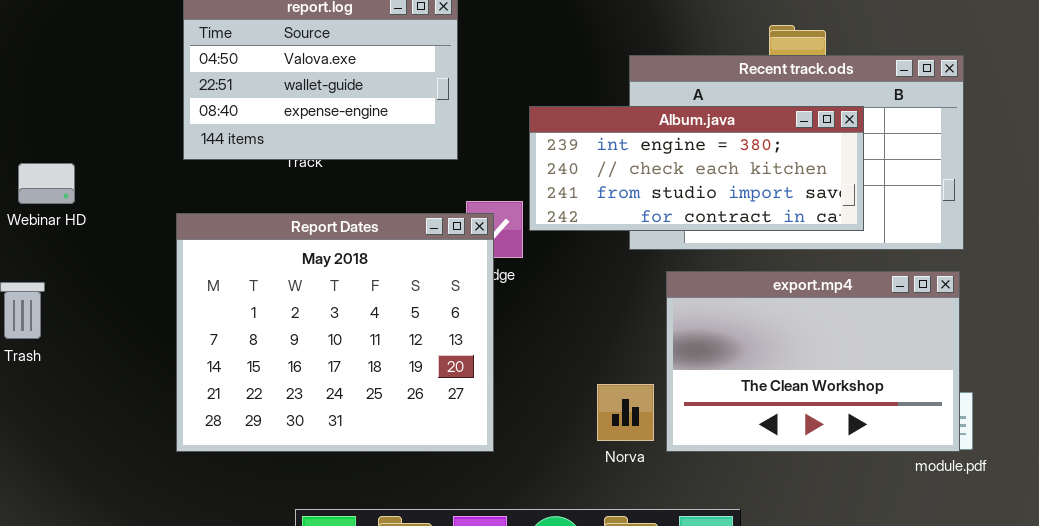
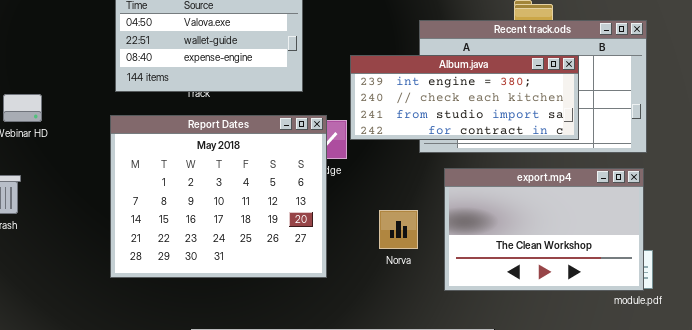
Report Dates: [176,213,494,452] -> [110,115,327,278], moved
Norva: [597,384,654,441] -> [379,210,418,249], moved

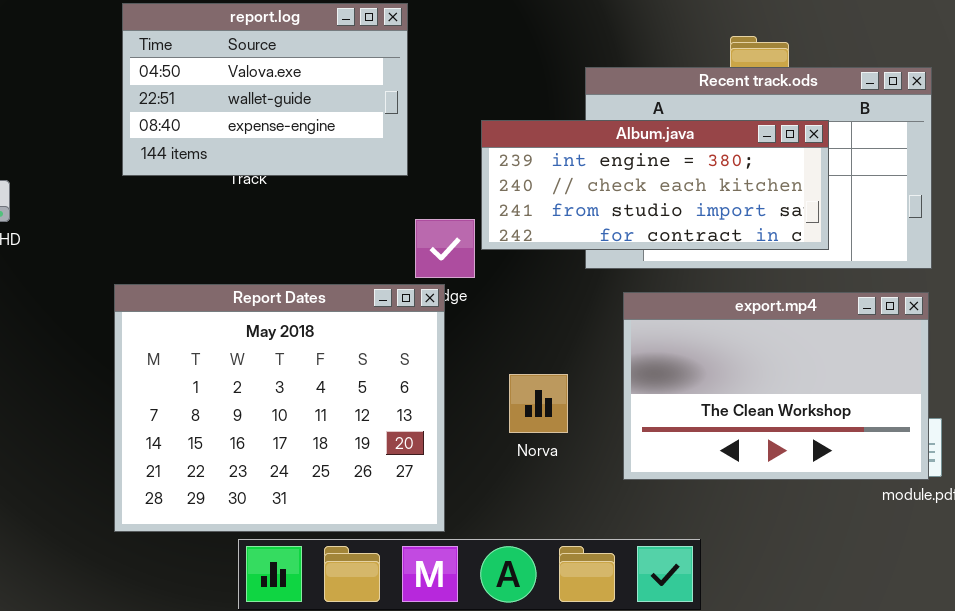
Report Dates: [110,115,327,278] -> [114,284,445,532], moved
Norva: [379,210,418,249] -> [509,374,568,433], moved

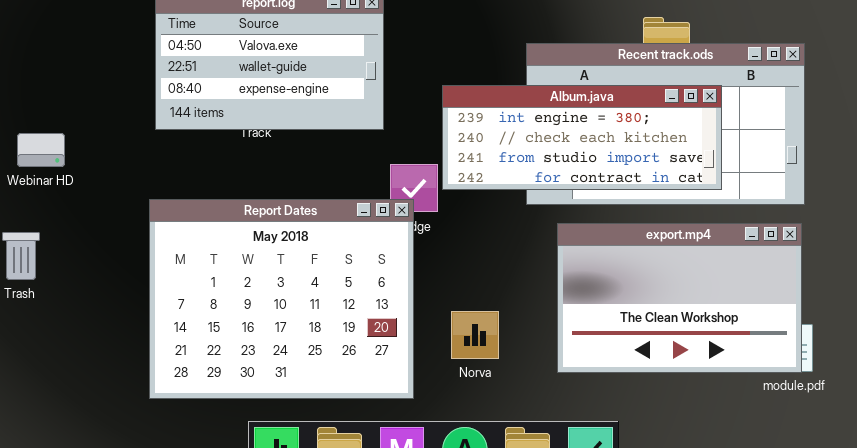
Report Dates: [114,284,445,532] -> [149,199,414,399], moved
Norva: [509,374,568,433] -> [451,311,499,359], moved

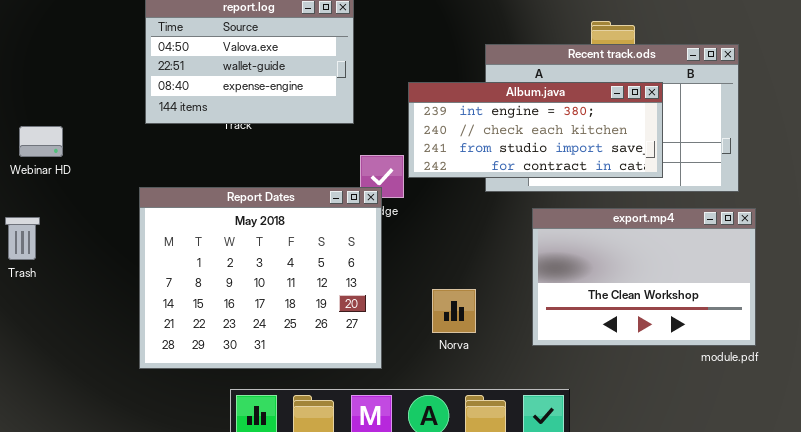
export.mp4: [557,223,802,373] -> [532,208,756,346], moved
Norva: [451,311,499,359] -> [432,289,476,333], moved

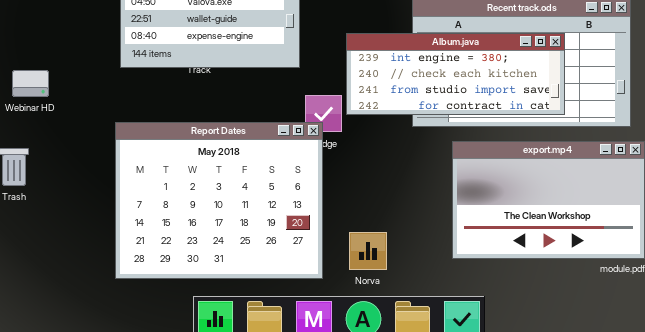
Norva: [432,289,476,333] -> [349,232,387,270], moved

